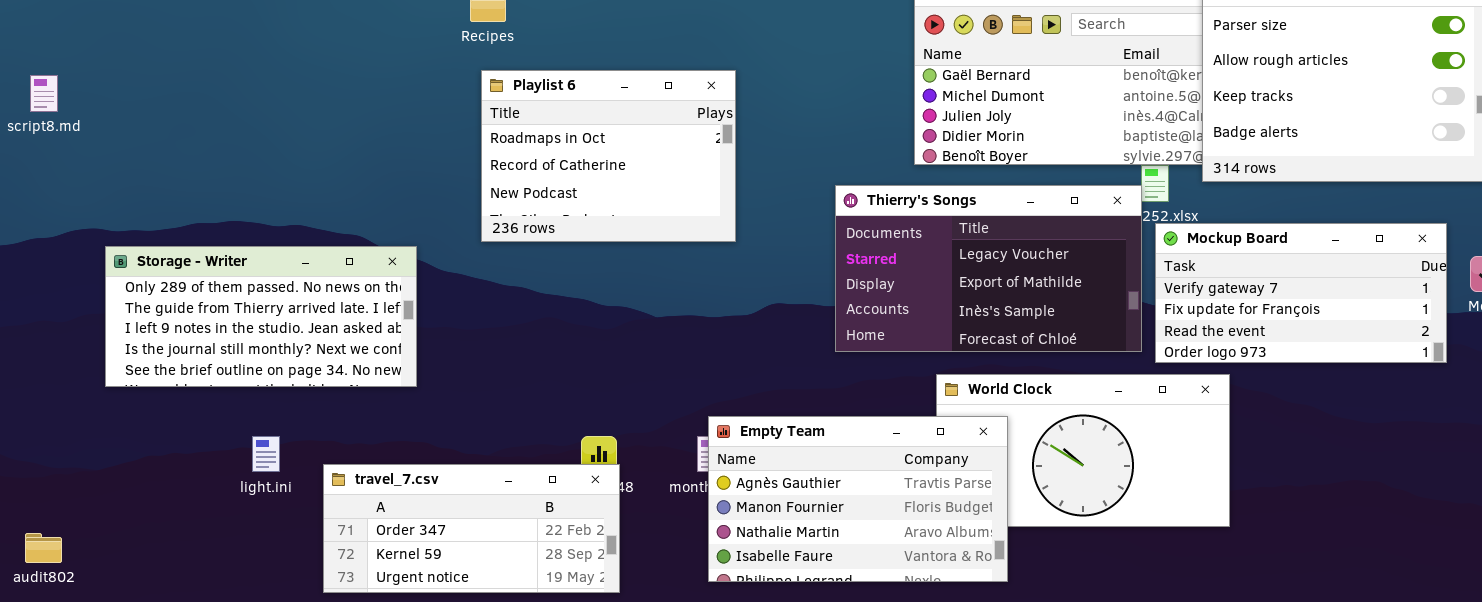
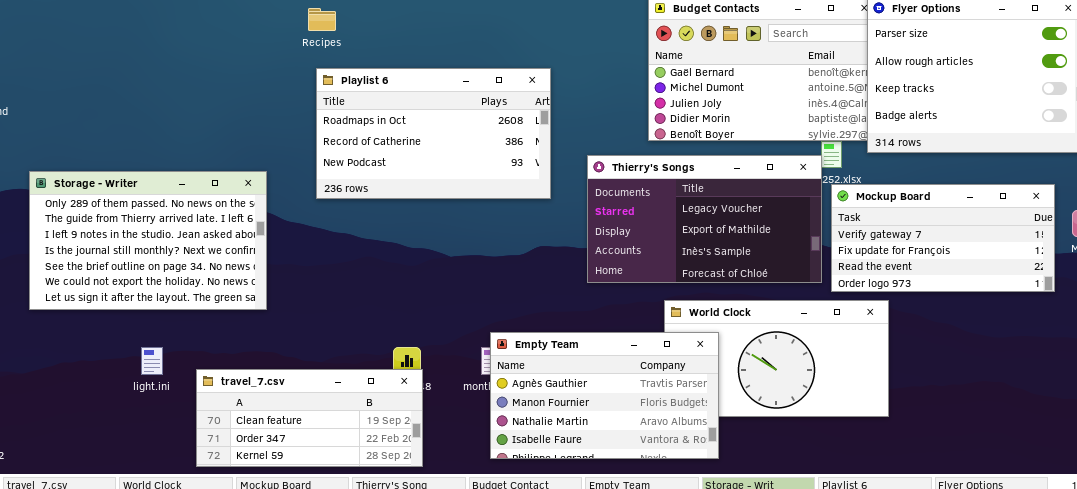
Playlist 6: [481,70,736,242] -> [316,68,551,199], resized
Storage - Writer: [105,246,417,387] -> [29,171,267,310], resized
travel_7.csv: [323,464,620,593] -> [196,369,423,467], scrolled up 1 row

